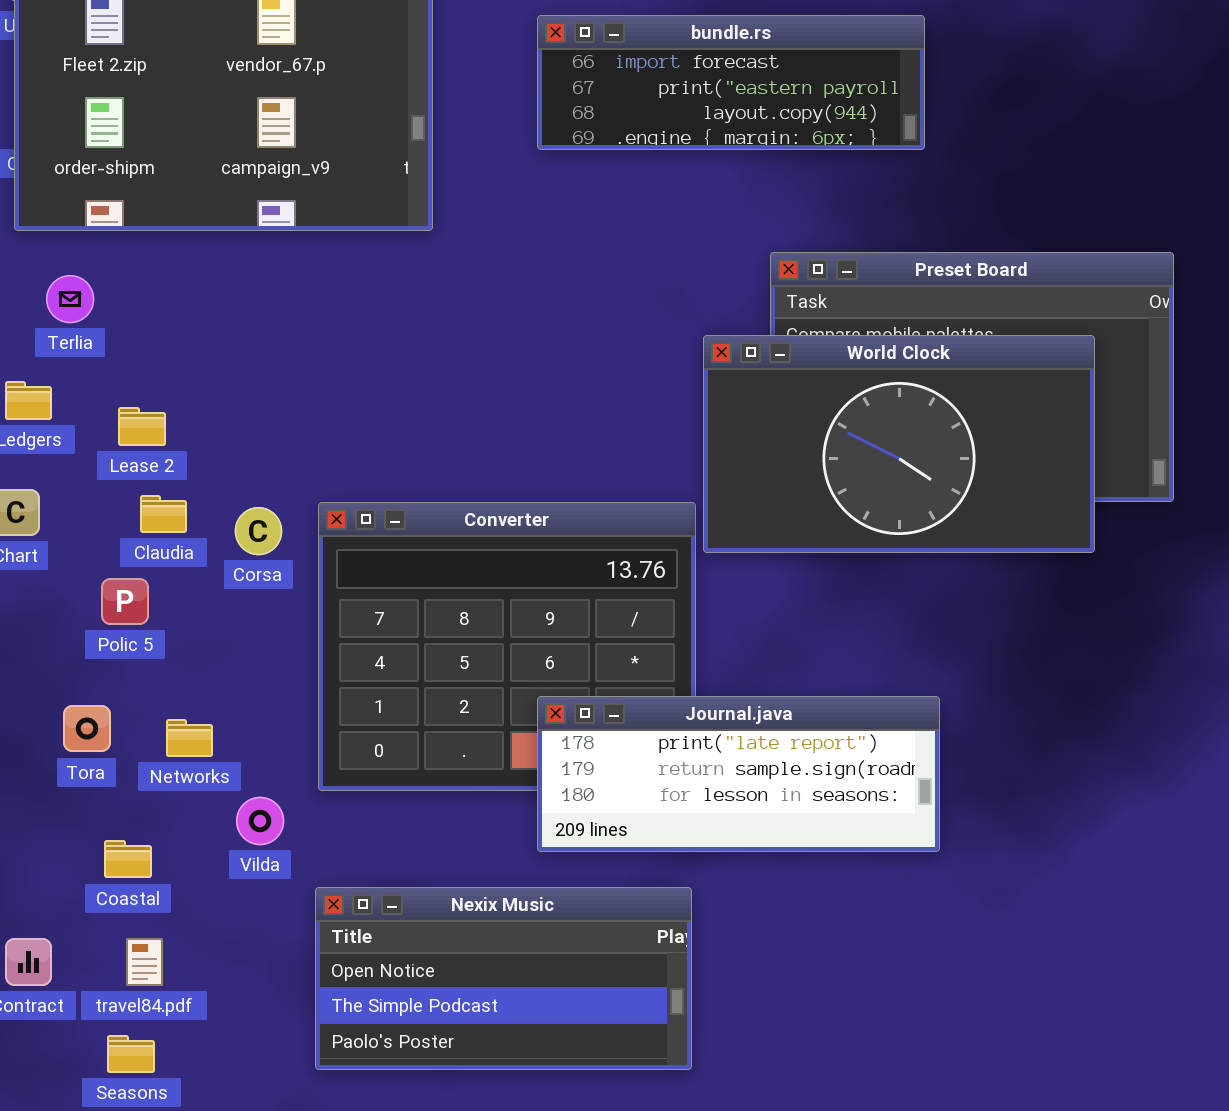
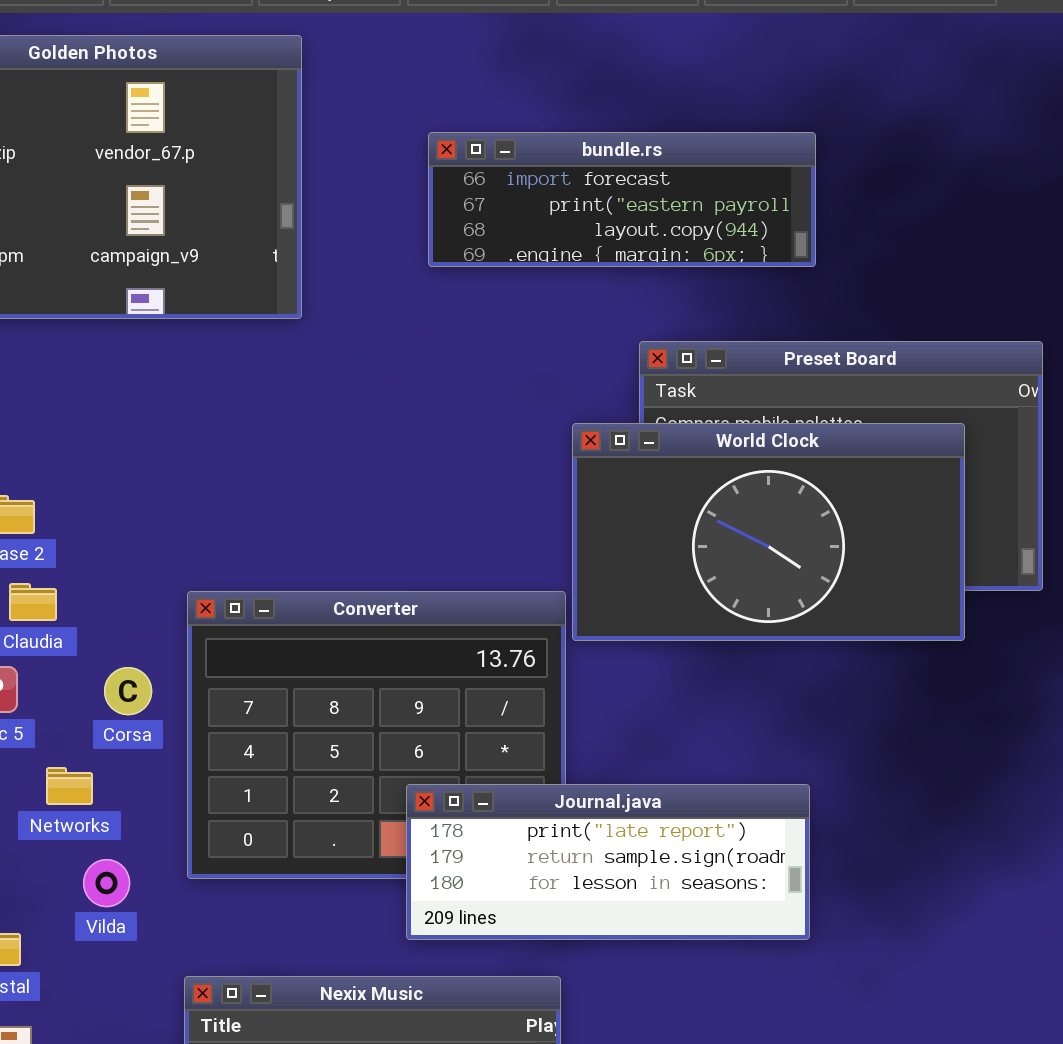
bundle.rs: [537,15,925,150] -> [428,132,816,267], moved
Corsa: [235,507,282,555] -> [104,667,152,715], moved
Networks: [166,719,213,757] -> [46,767,93,805], moved
Vilda: [236,797,284,845] -> [83,859,130,907], moved

